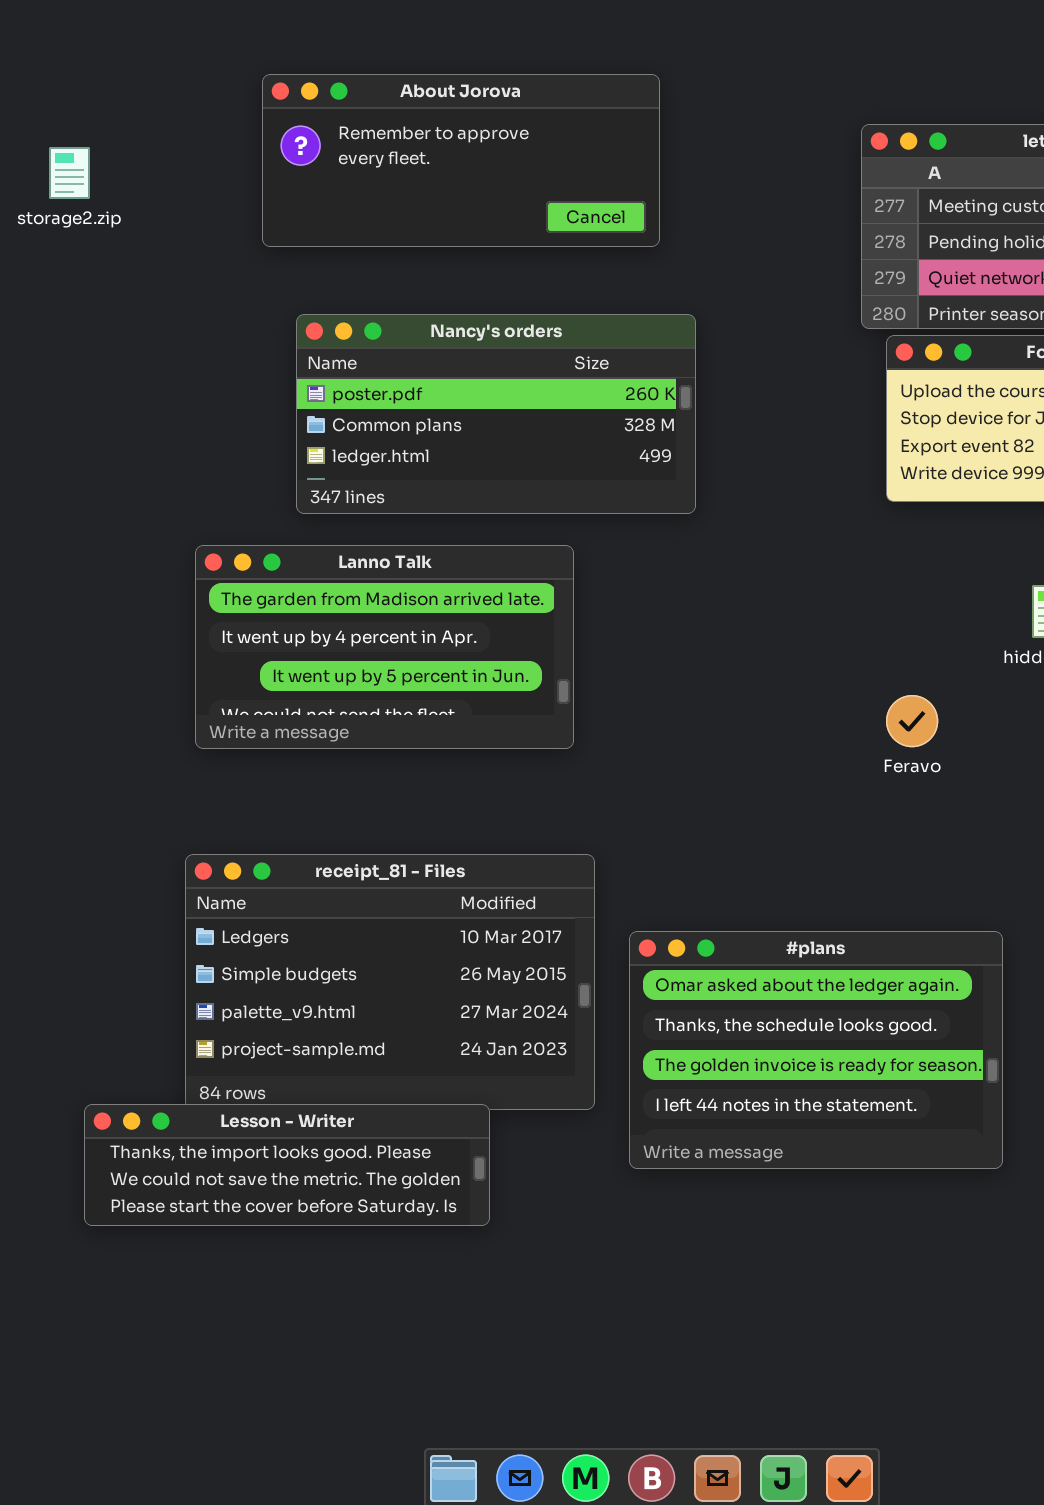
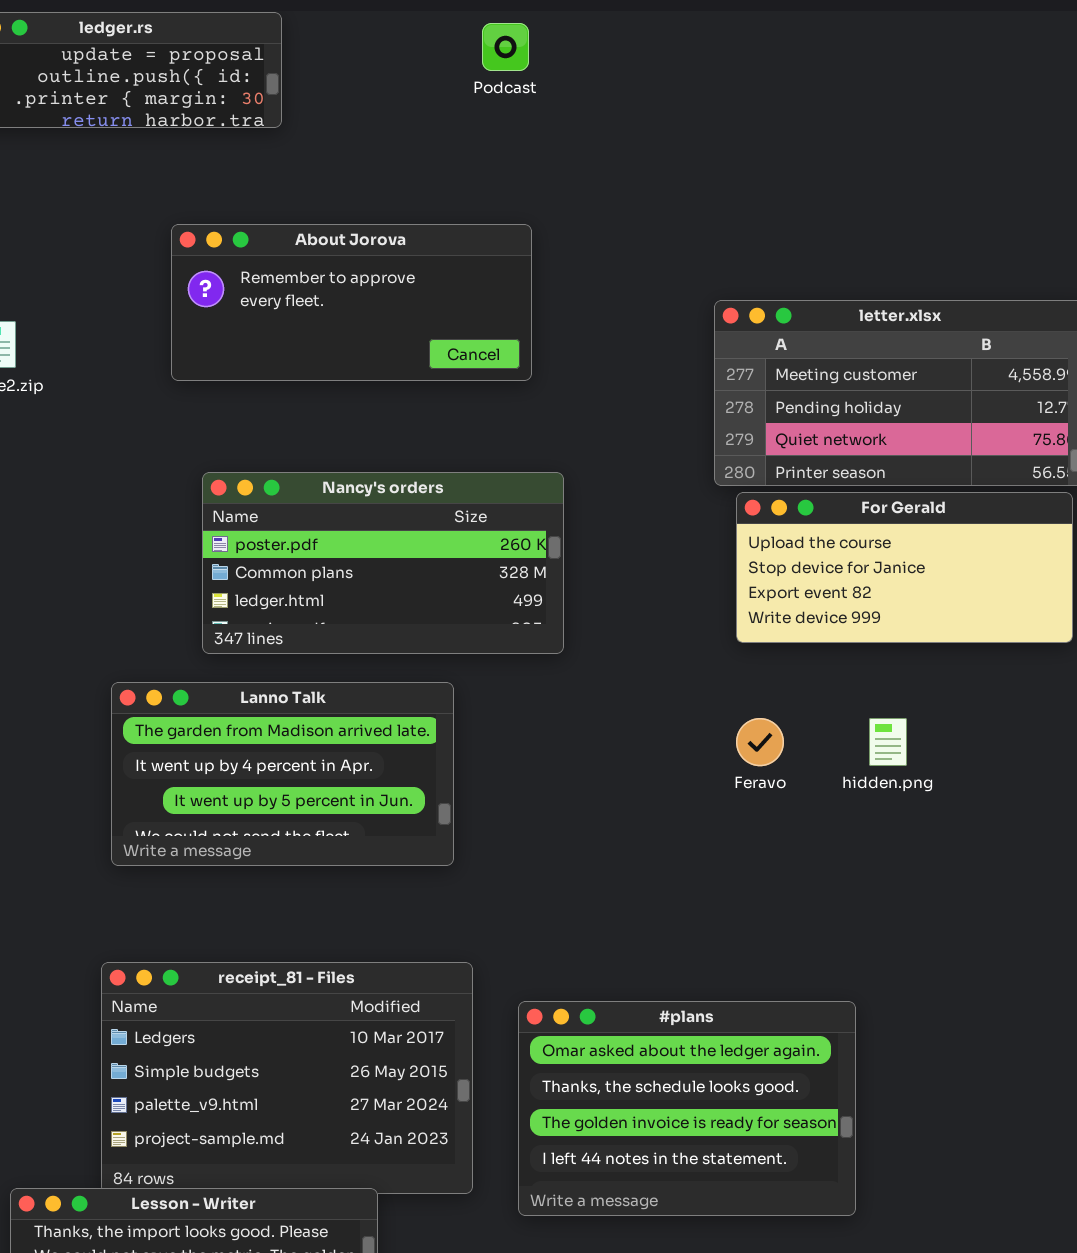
About Jorova: [262,74,660,247] -> [171,224,532,381], moved
Feravo: [886,695,938,747] -> [736,718,784,766], moved
#plans: [629,931,1003,1169] -> [518,1001,856,1216], moved

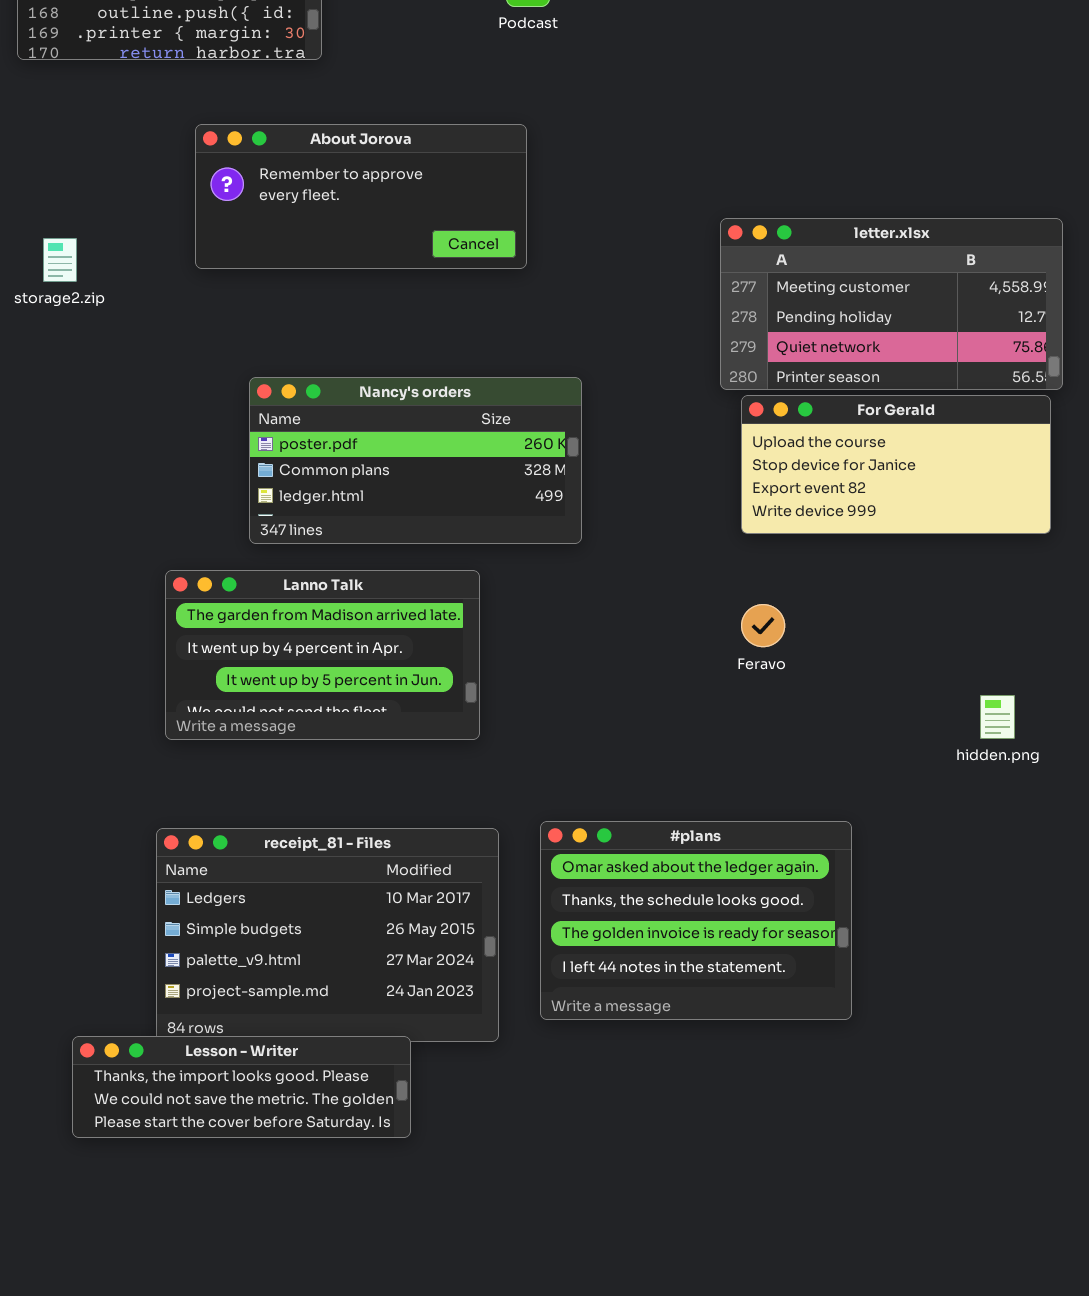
About Jorova: [171,224,532,381] -> [195,124,527,269], moved
hidden.png: [869,718,907,766] -> [980,695,1015,739], moved
#plans: [518,1001,856,1216] -> [540,821,852,1020], moved

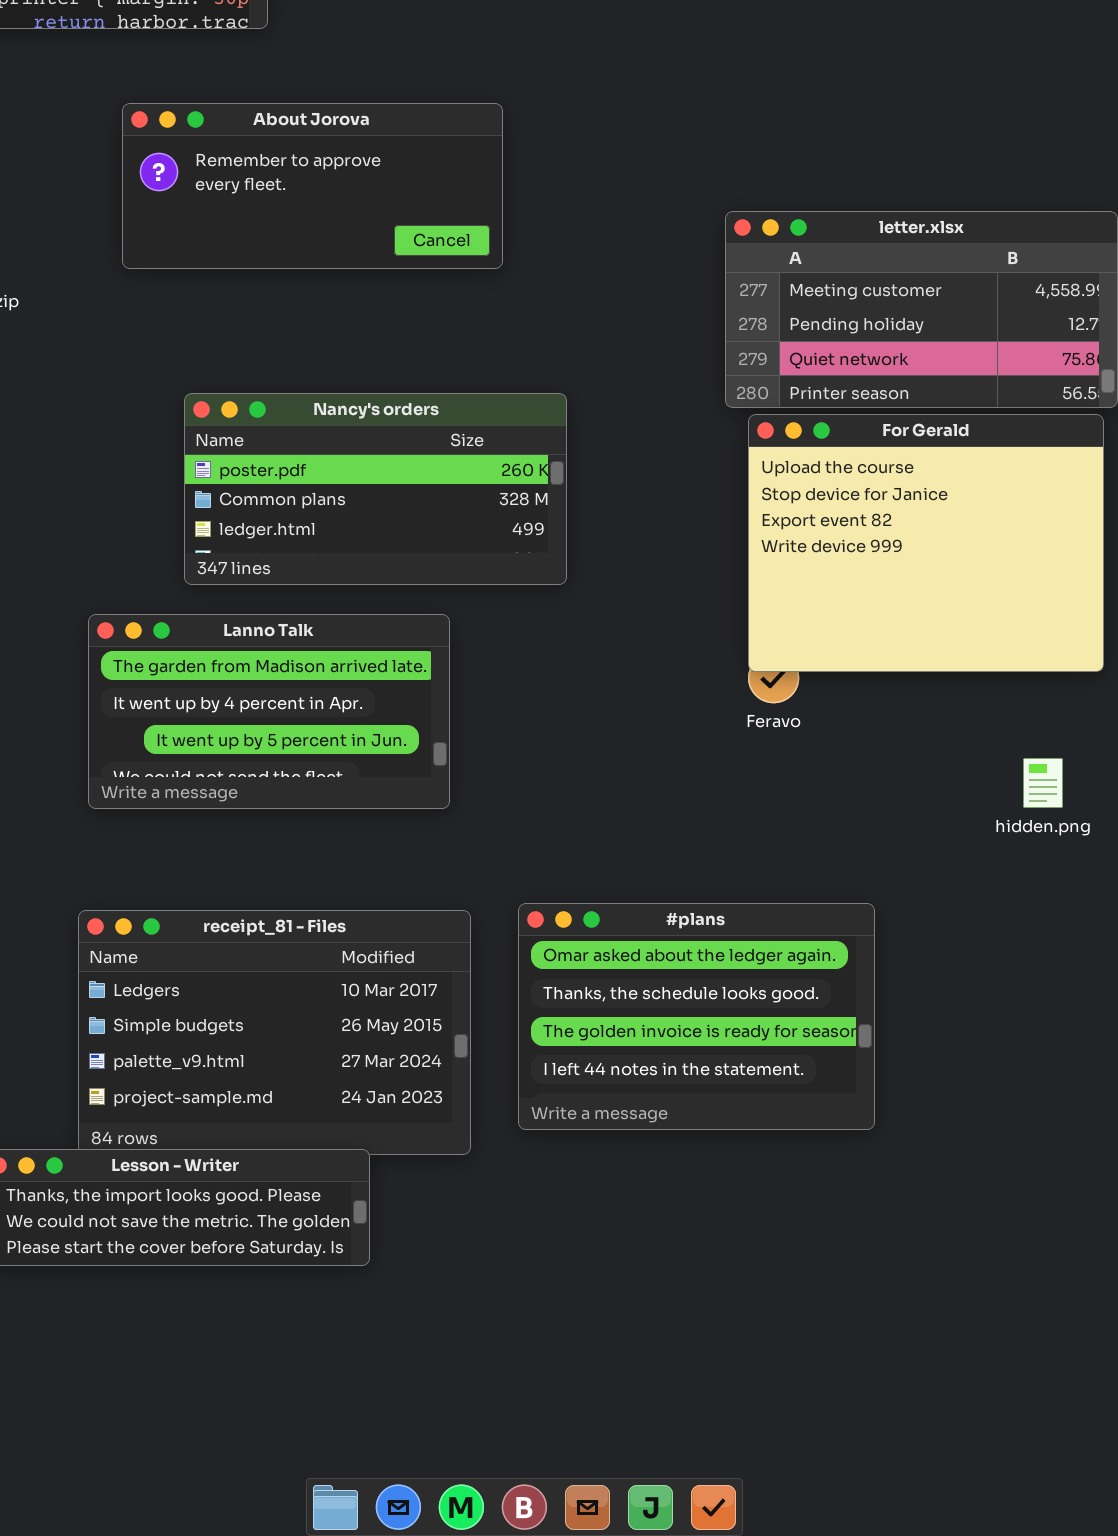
For Gerald: [741,395,1051,534] -> [748,414,1104,672], resized

